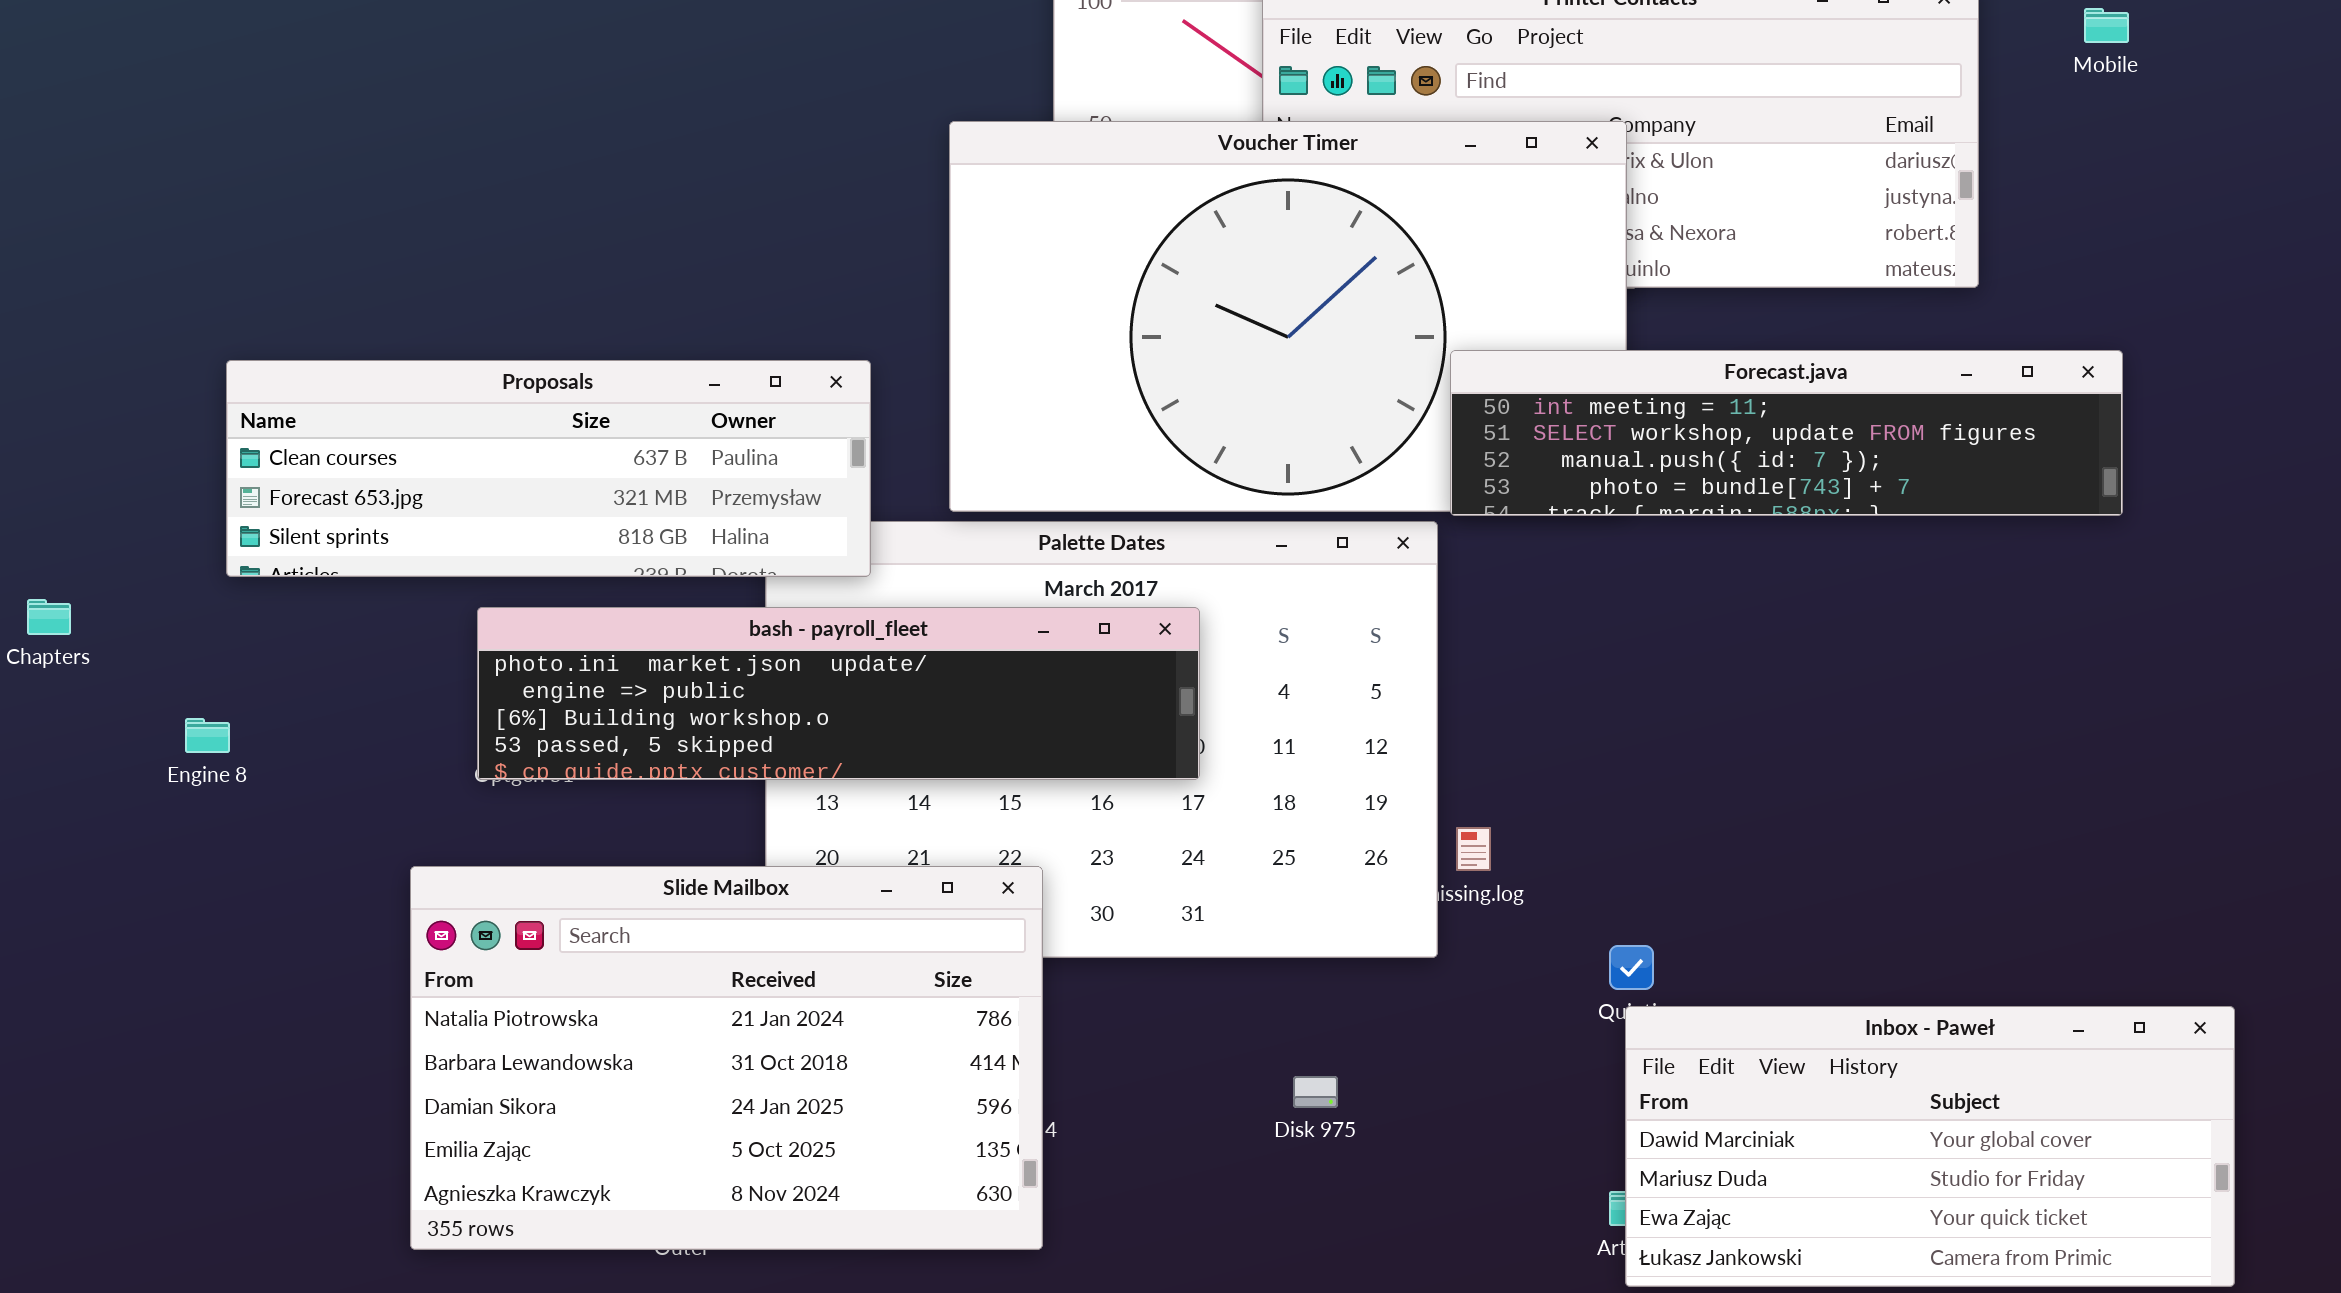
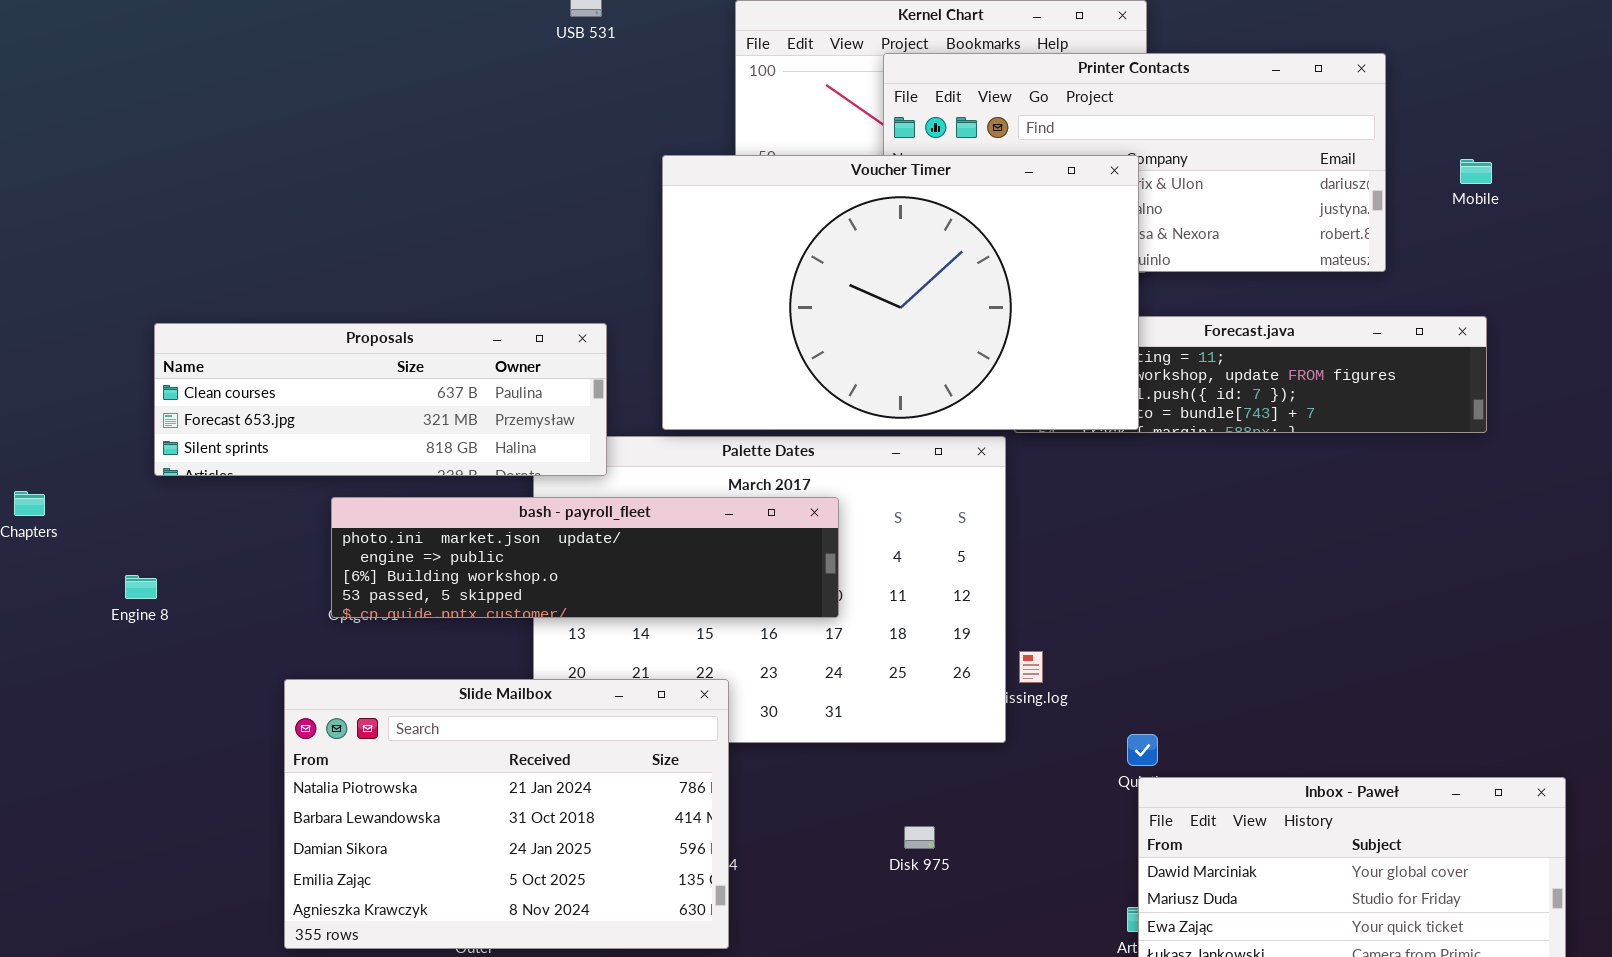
Mobile: [2084,8,2129,43] -> [1460,159,1492,184], moved
Voucher Timer: [949,121,1627,512] -> [662,155,1139,430], raised

